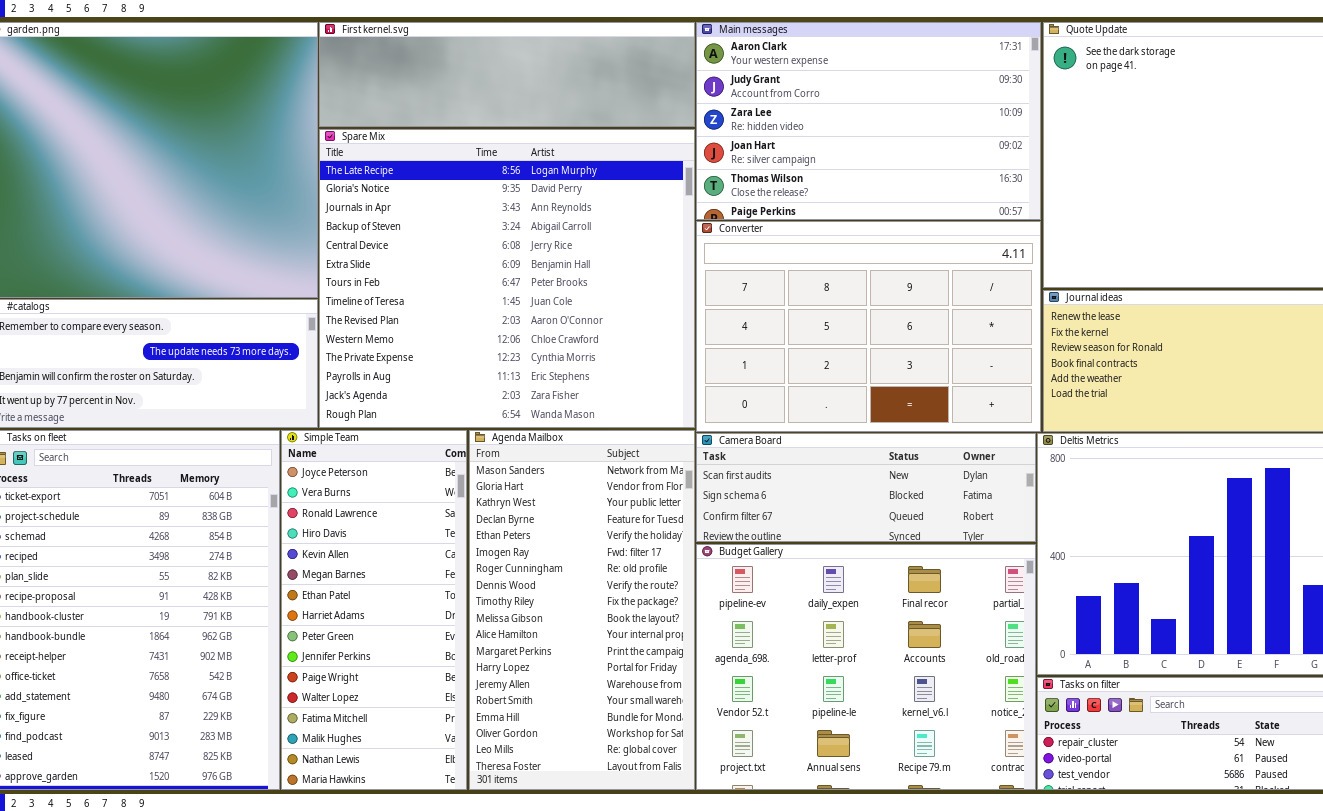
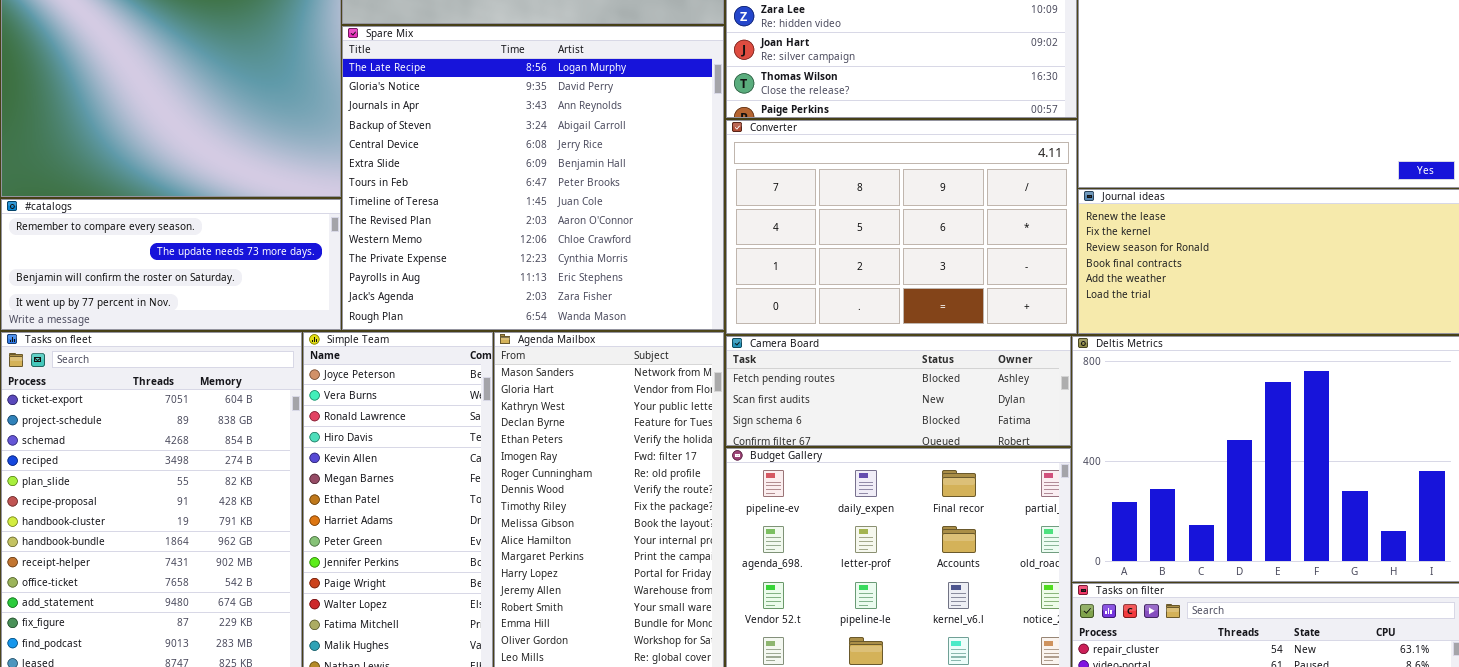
Camera Board: [696,433,1036,542] -> [726,336,1071,446], scrolled up 1 row

